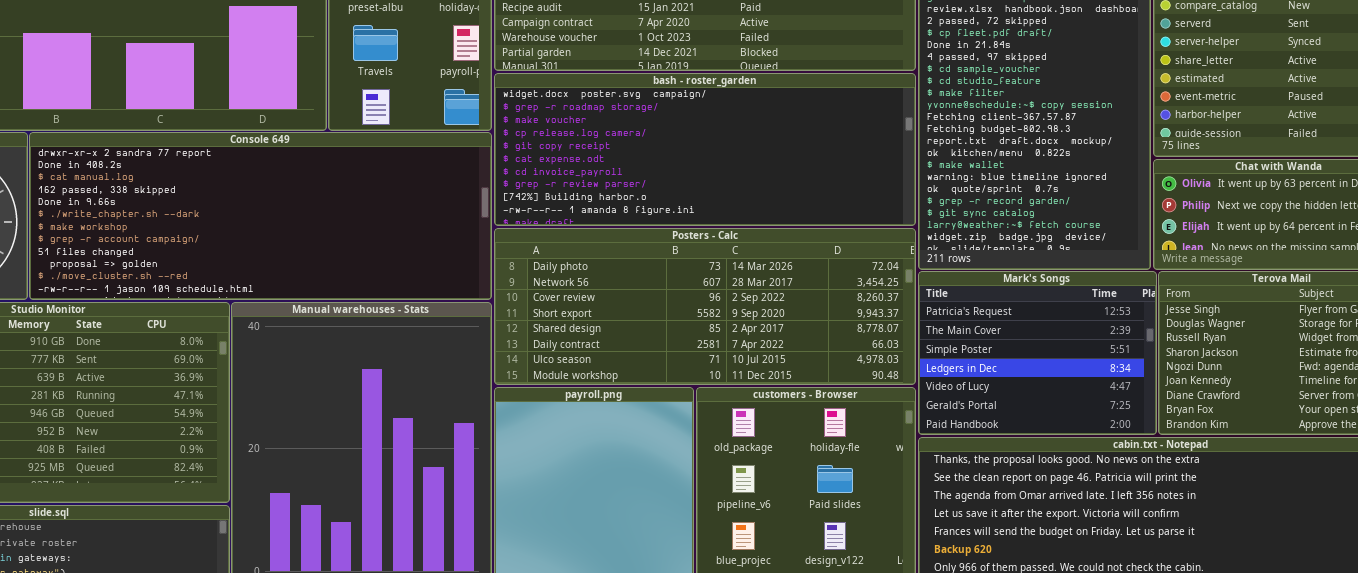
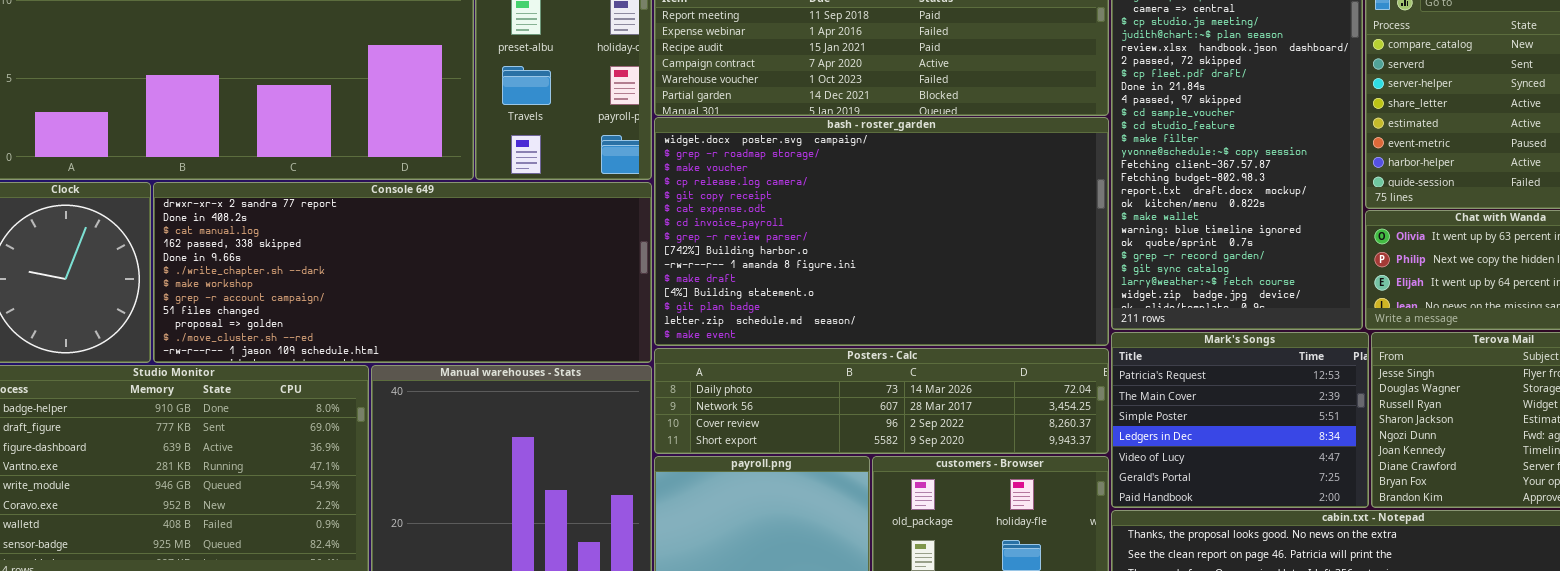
bash - roster_garden: [494,73,916,226] -> [654,117,1109,346], resized
Posters - Calc: [494,228,916,385] -> [654,348,1109,454], resized

